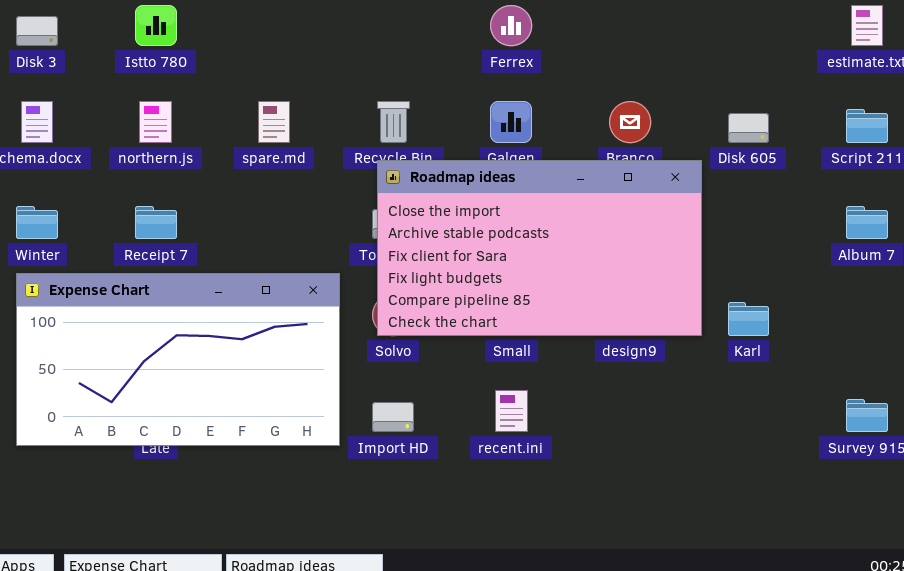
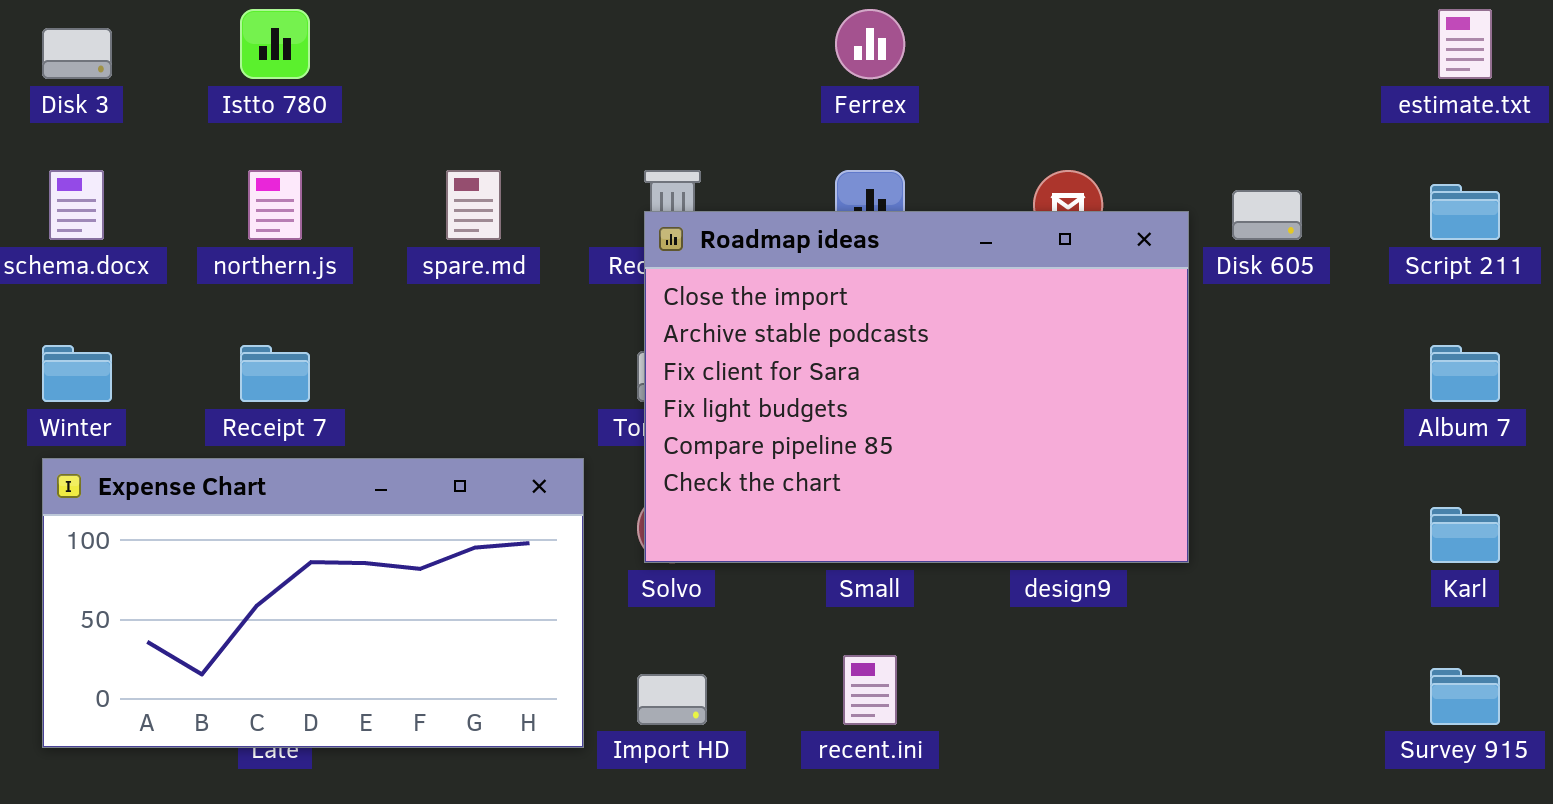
Roadmap ideas: [377,160,702,336] -> [644,211,1189,563], resized
Karl: [728,302,769,336] -> [1430,507,1500,563], moved

